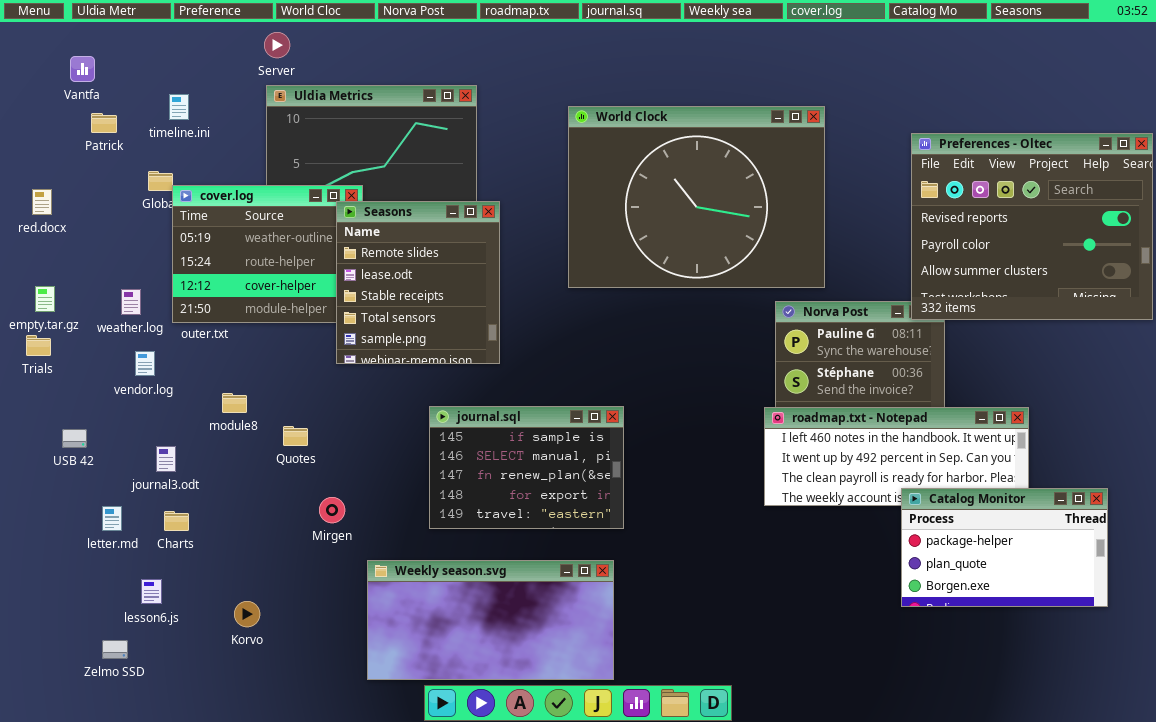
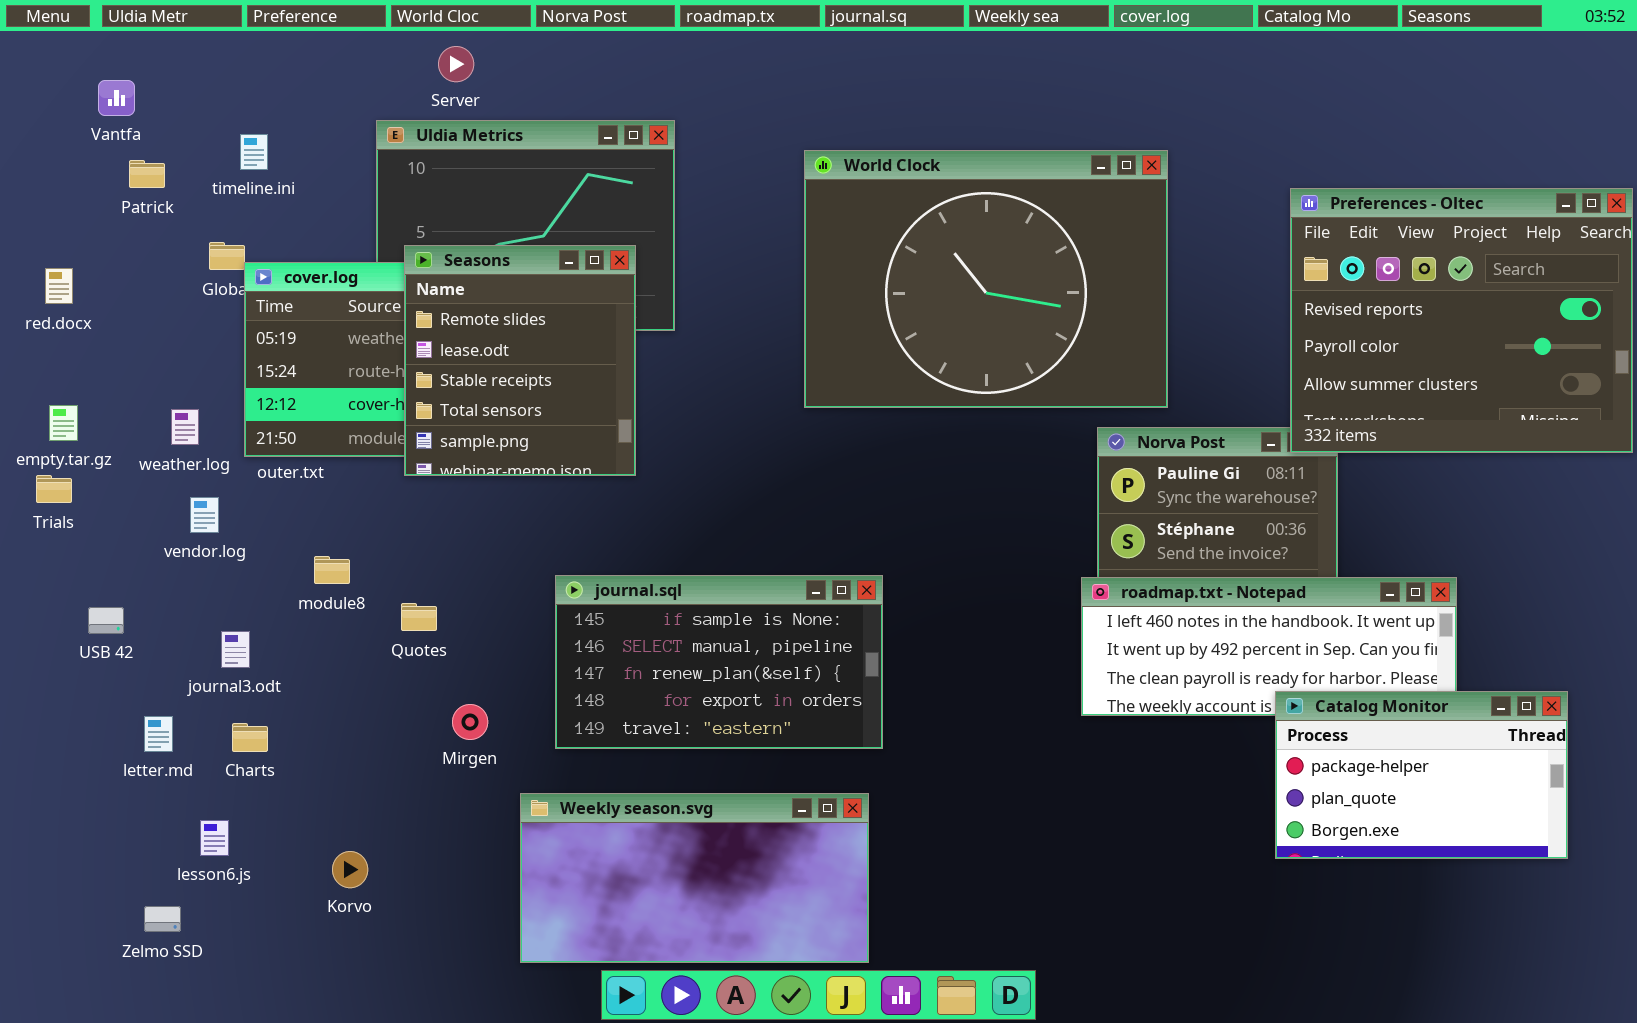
Server: [264,32,290,58] -> [438,46,474,82], moved
Seasons: [336,201,500,364] -> [404,245,636,476], moved
journal.sql: [429,406,624,529] -> [555,575,883,749], resized

